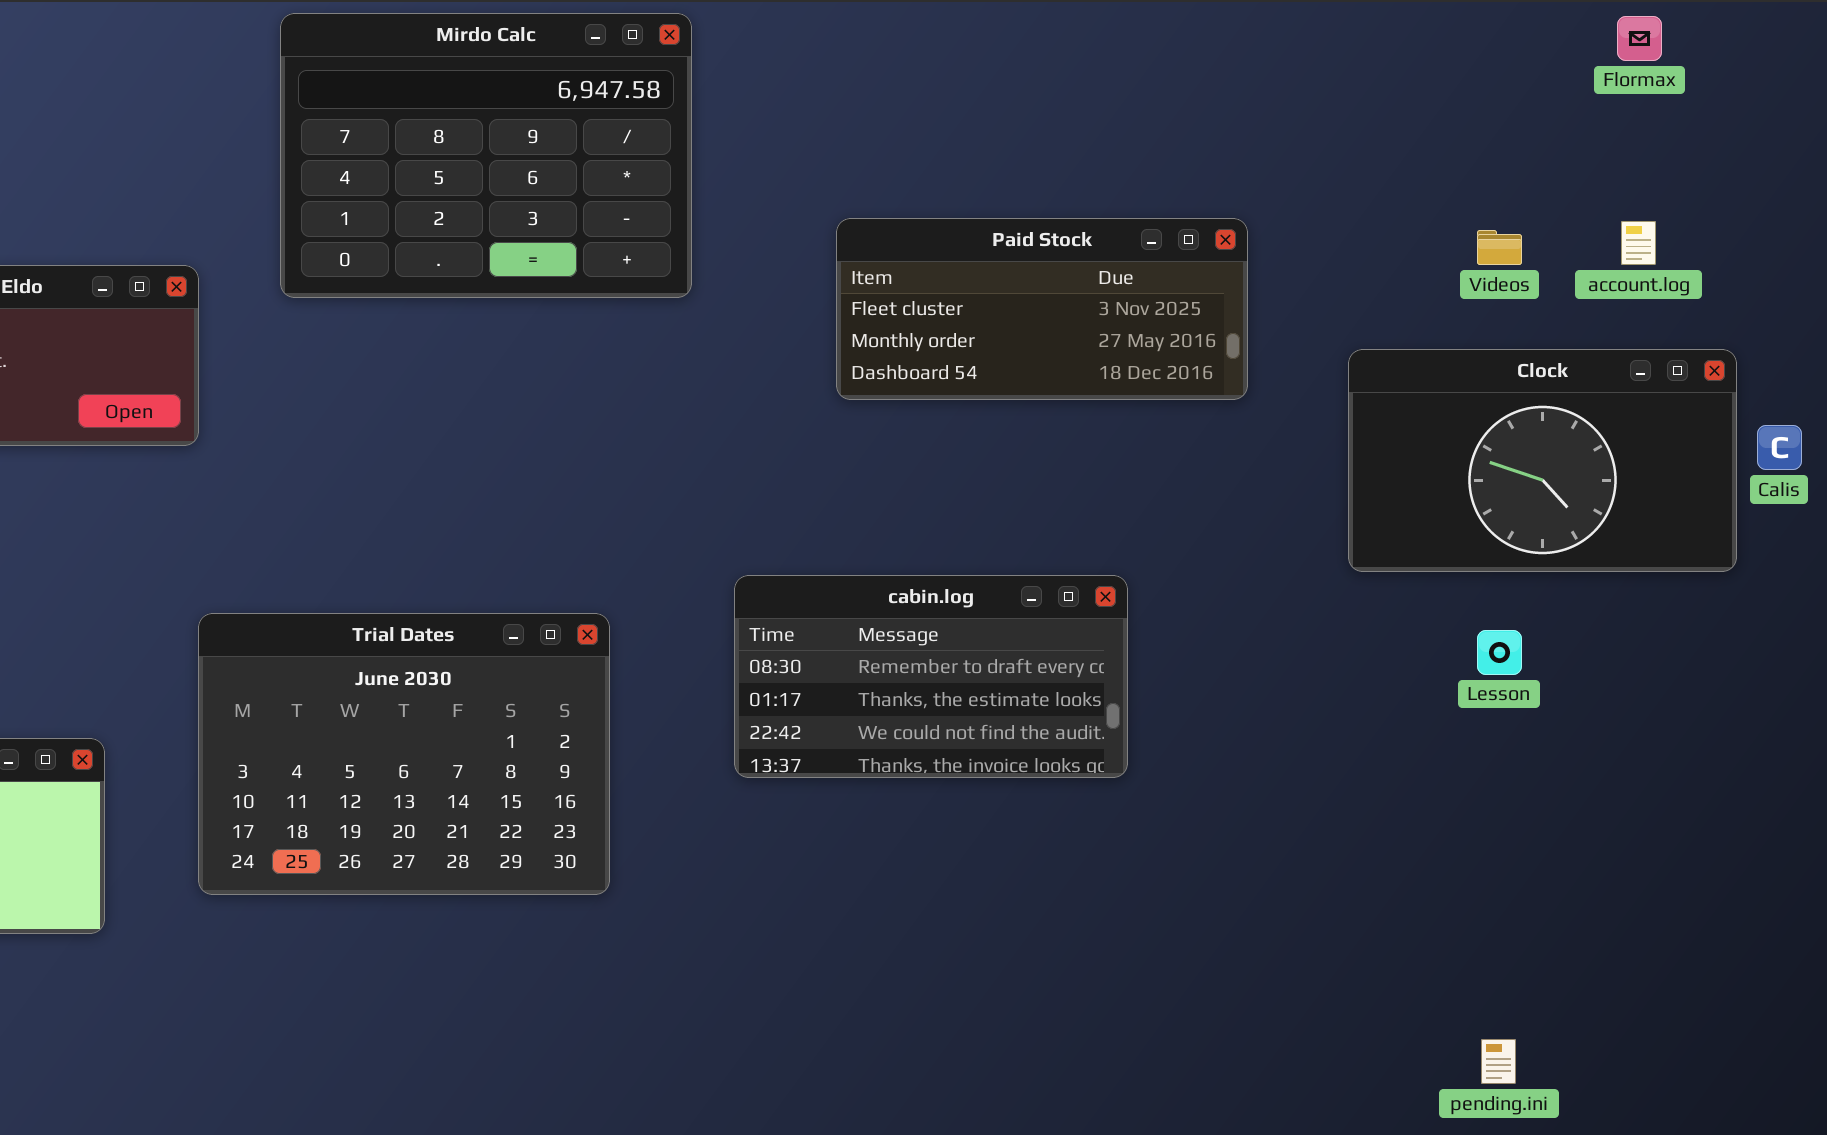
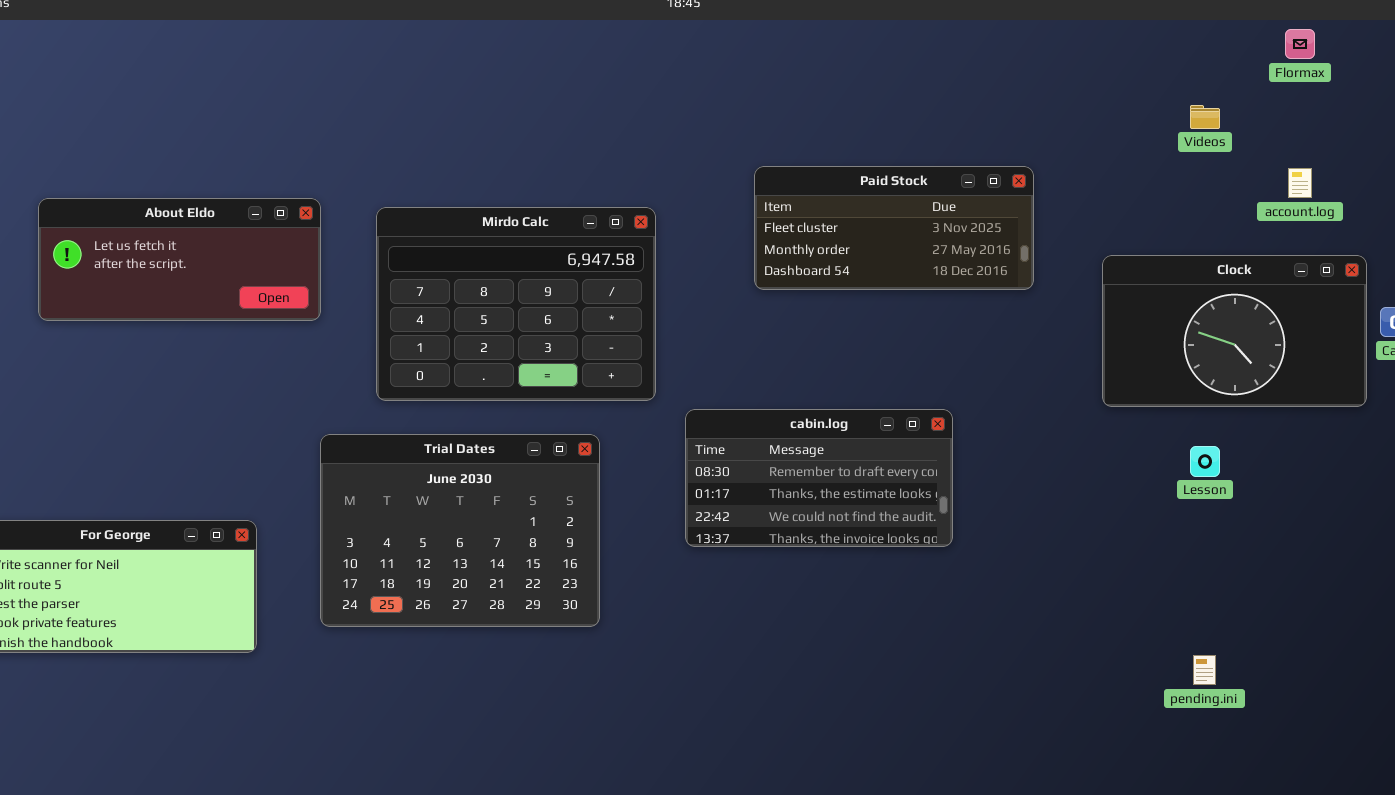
Mirdo Calc: [280,13,692,298] -> [376,207,656,401], moved
Videos: [1477,230,1522,265] -> [1190,105,1220,129], moved
pending.ini: [1481,1039,1516,1084] -> [1193,655,1216,685], moved

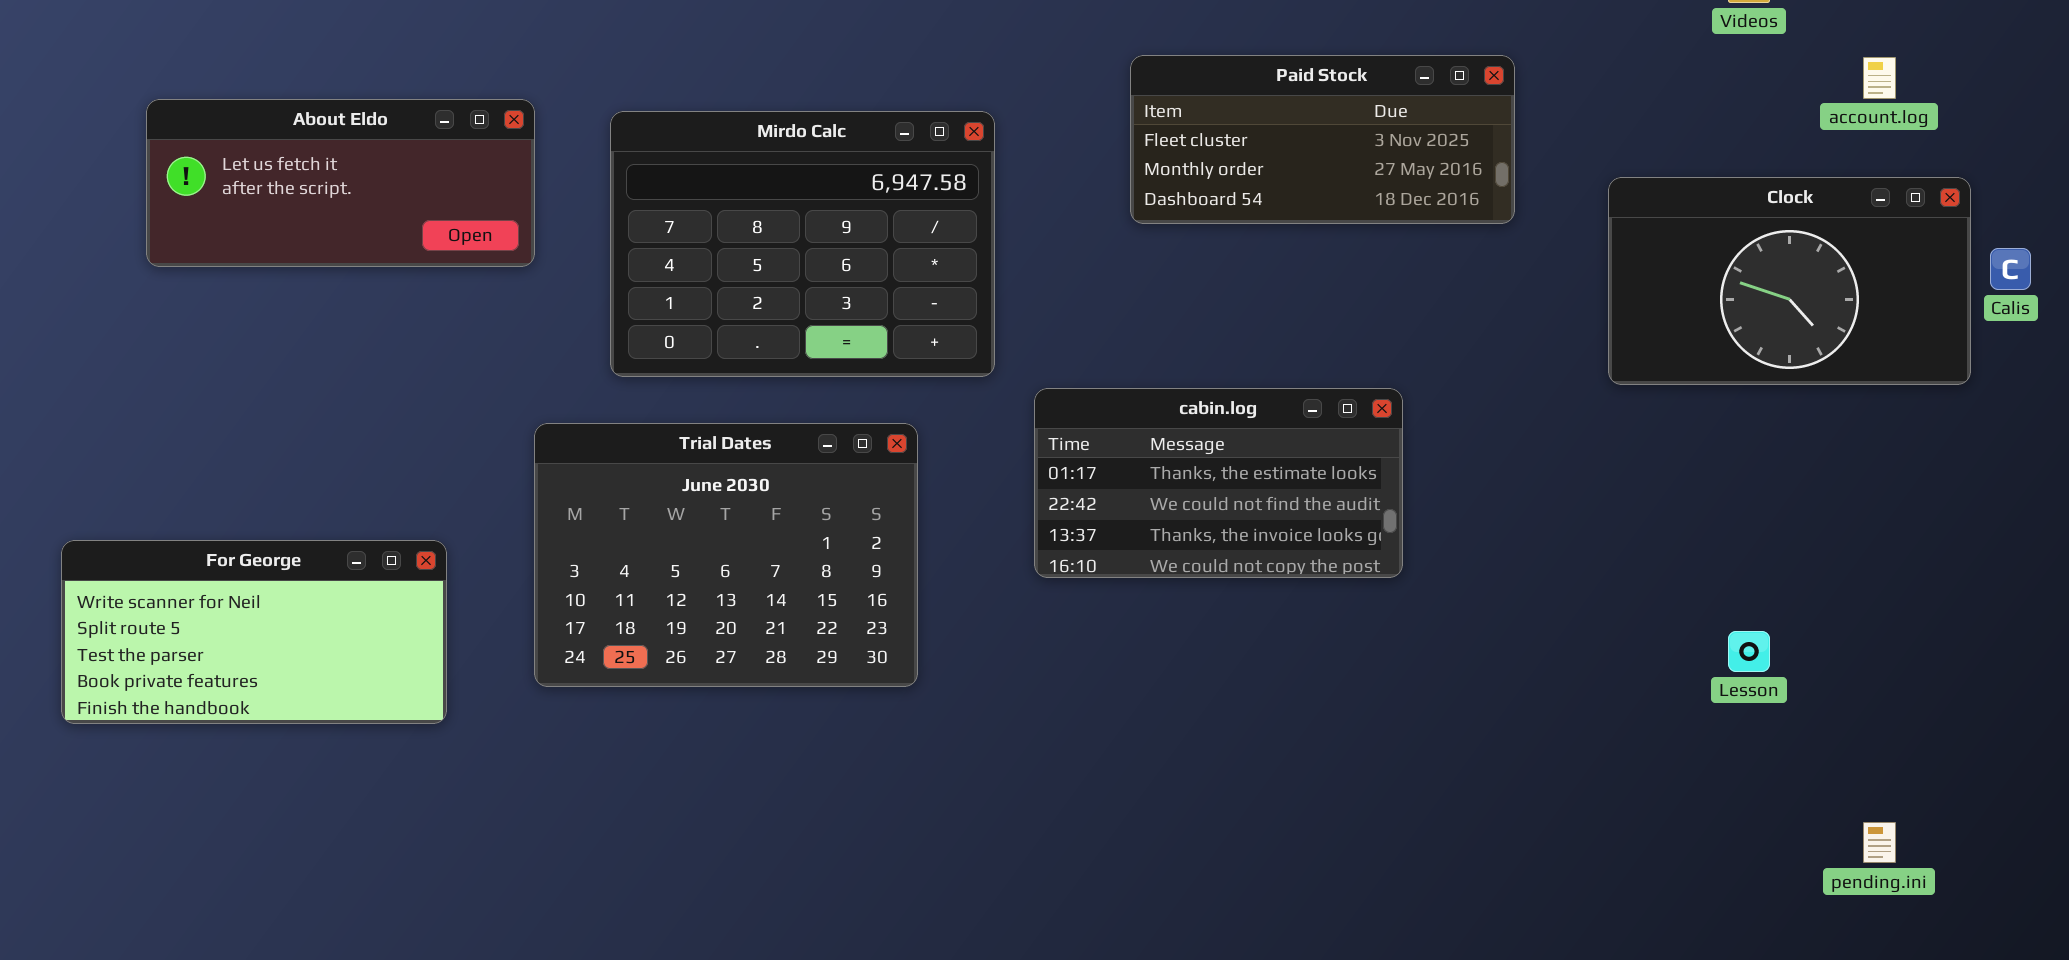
cabin.log: [685,409,953,547] -> [1034,388,1403,578], scrolled down 1 row
Lesson: [1190,446,1220,477] -> [1728,631,1770,672], moved
pending.ini: [1193,655,1216,685] -> [1863,822,1896,863], moved

